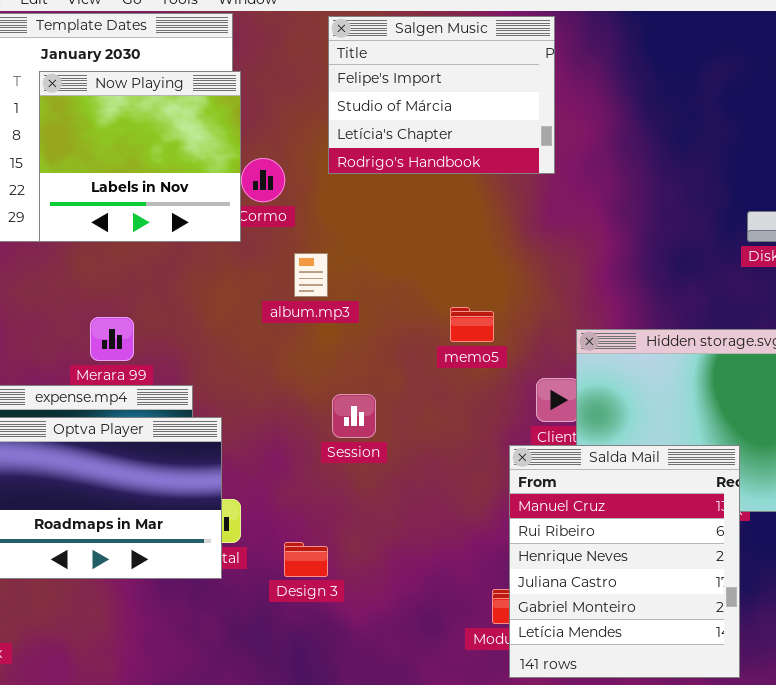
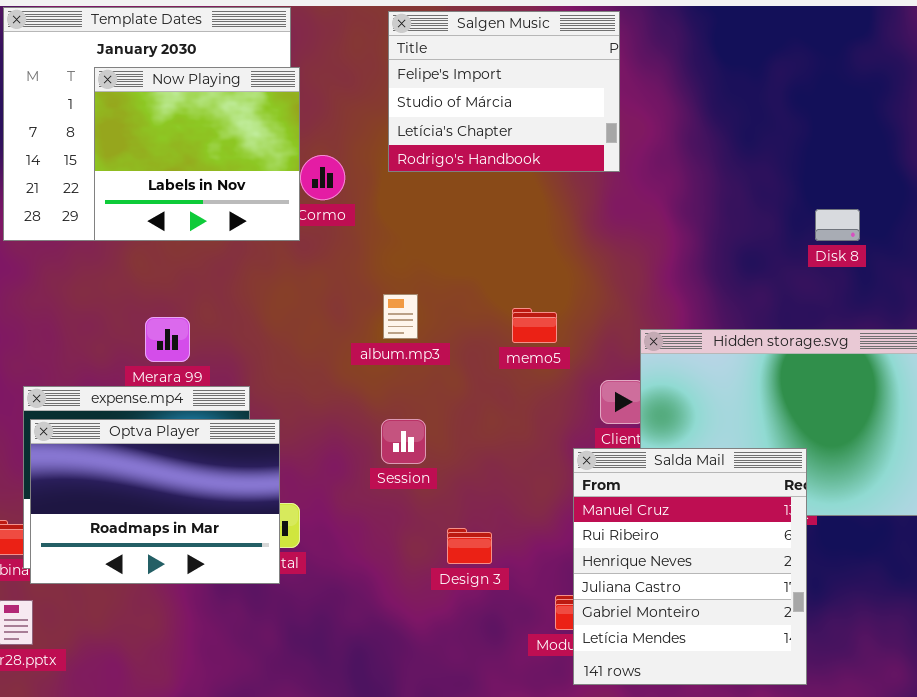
album.mp3: [294,253,328,297] -> [383,294,418,339], moved
Session: [332,394,376,438] -> [381,419,426,464], moved
Design 3: [284,542,328,577] -> [447,528,492,564], moved

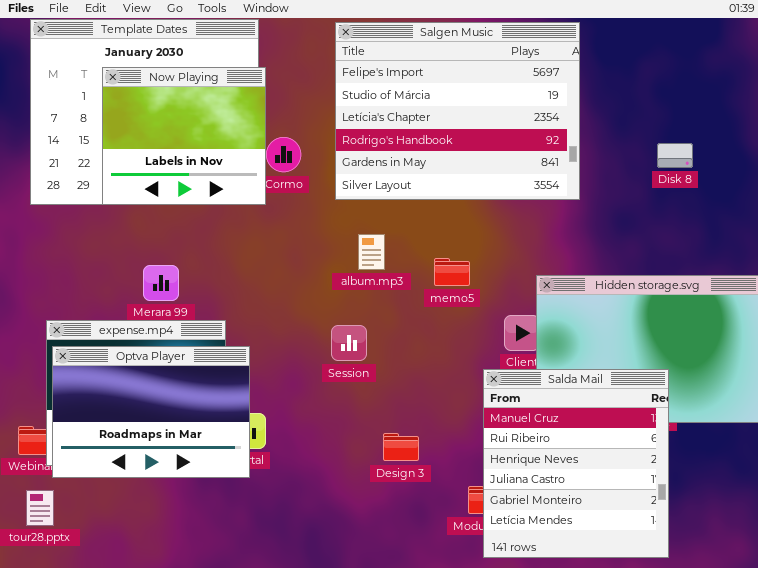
Salgen Music: [388,11,620,172] -> [335,22,580,200], resized
Disk 8: [815,209,860,241] -> [657,143,693,168], moved
album.mp3: [383,294,418,339] -> [358,234,385,270], moved
Session: [381,419,426,464] -> [331,325,367,361], moved

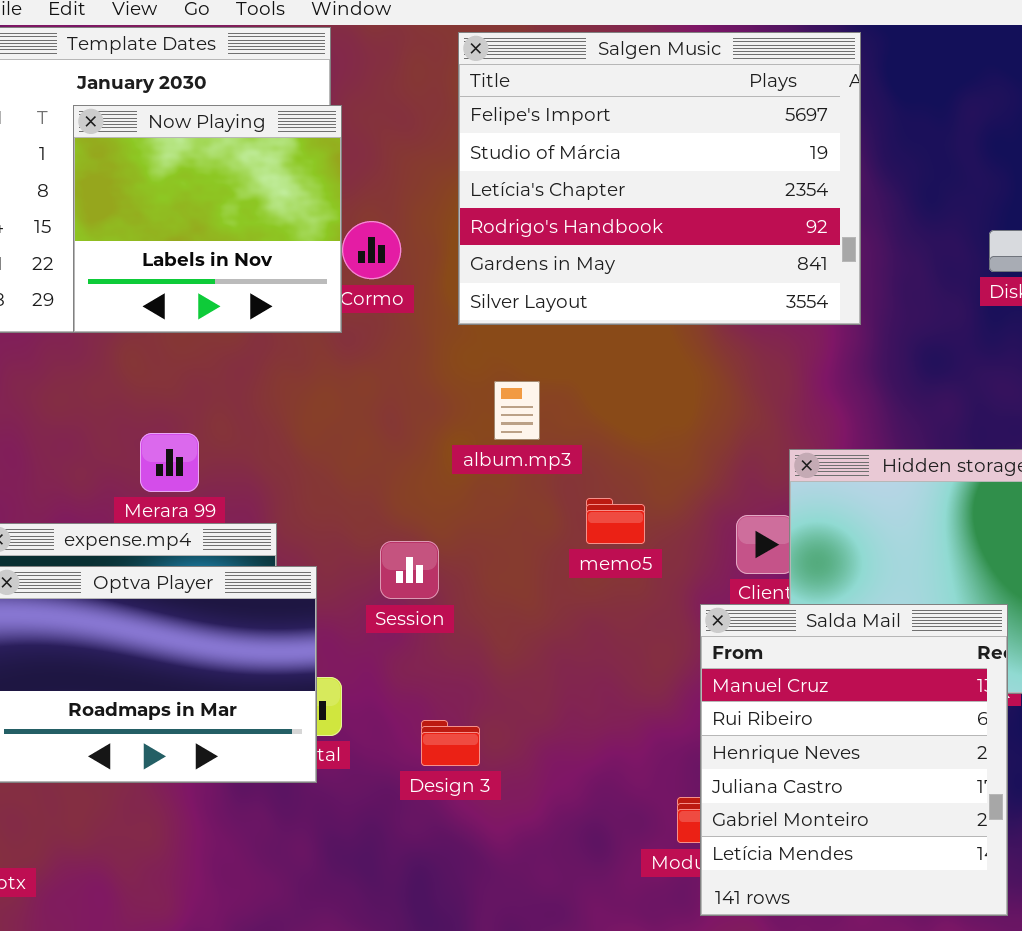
memo5: [434,258,470,286] -> [586,498,645,544], moved
Session: [331,325,367,361] -> [380,541,439,599], moved
Design 3: [383,433,419,461] -> [421,720,480,766], moved

